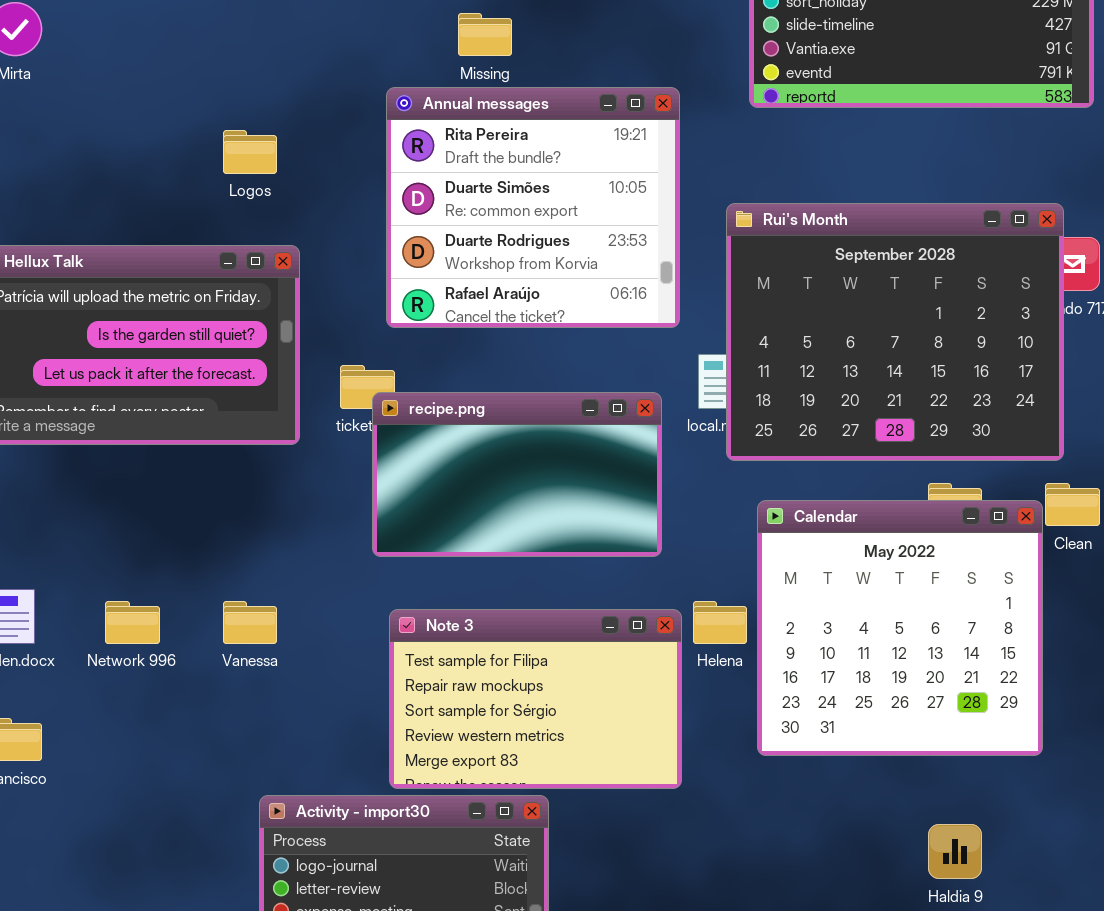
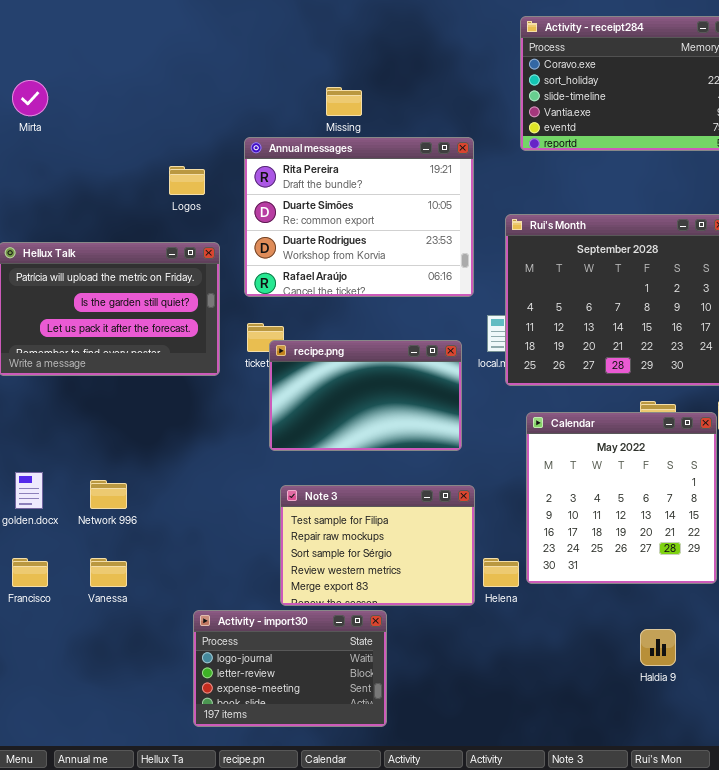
Annual messages: [386,87,680,328] -> [244,137,474,297], resized
Vanessa: [223,601,277,644] -> [90,558,127,587], moved
Helena: [693,601,747,644] -> [483,558,519,587], moved

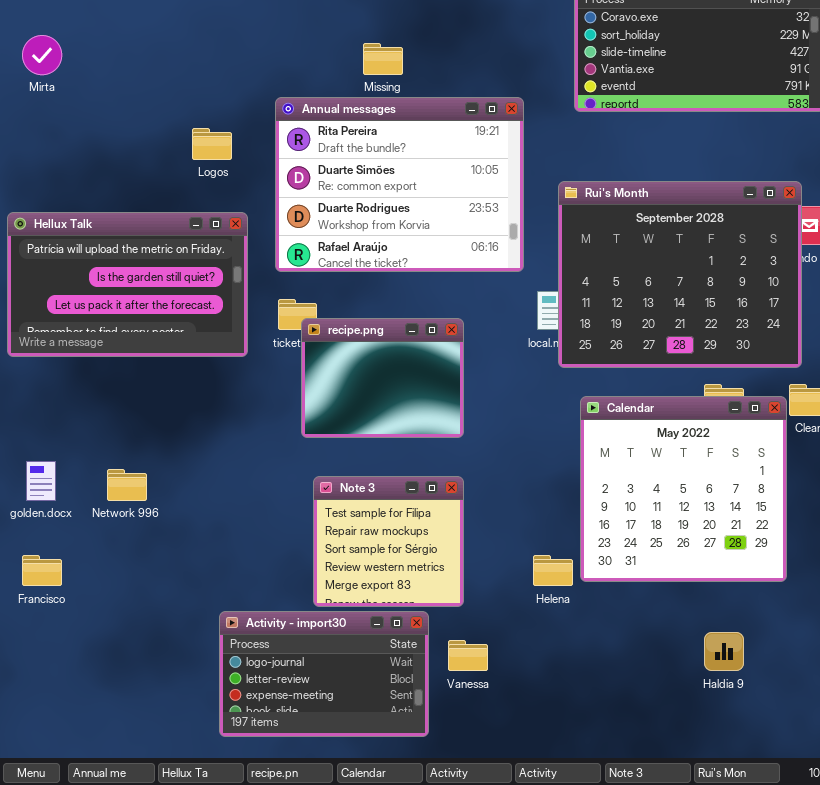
recipe.png: [269,340,462,451] -> [301,318,464,438], resized
Note 3: [280,485,475,606] -> [313,476,464,607], resized
Vanessa: [90,558,127,587] -> [448,640,488,671], moved

